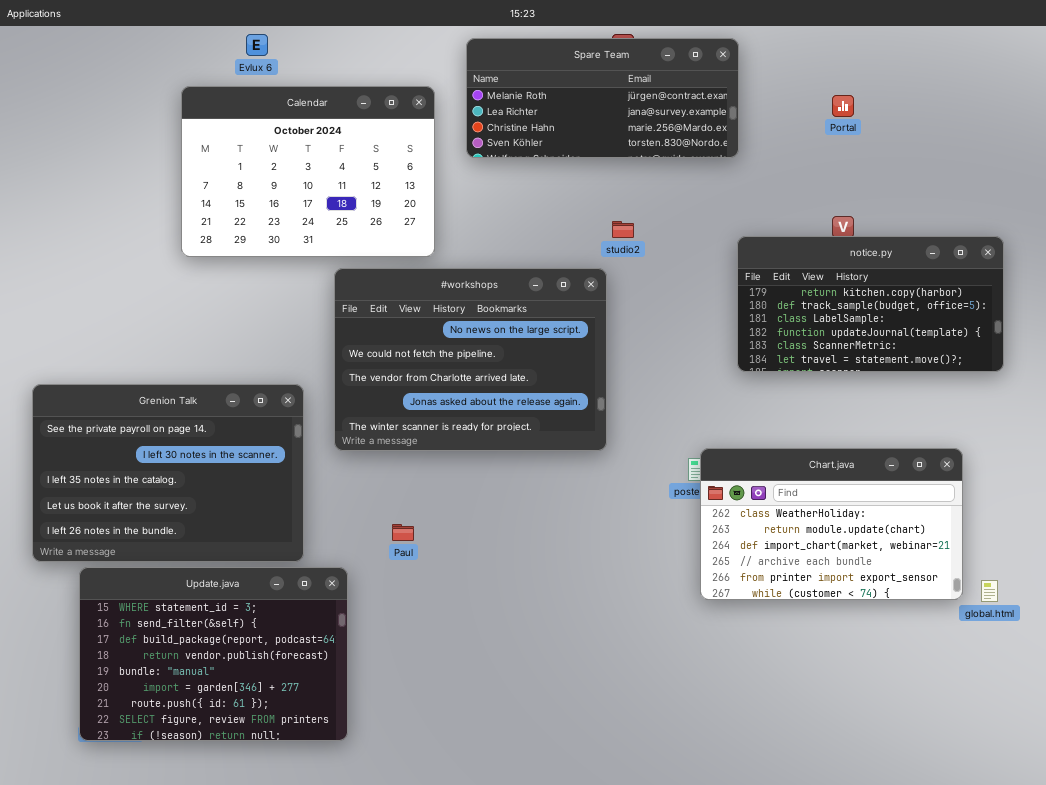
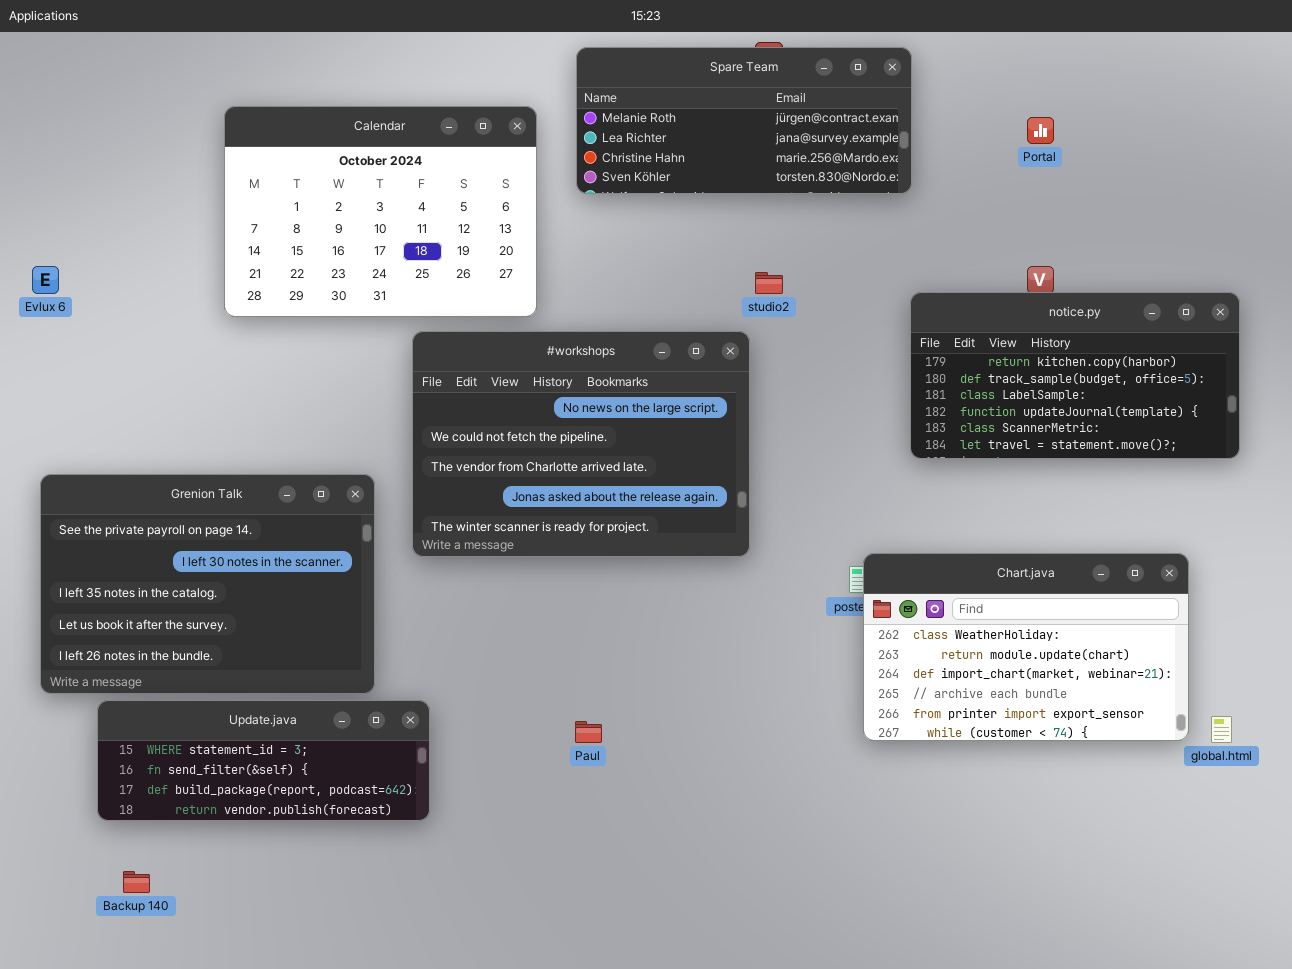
Evlux 6: [246,34,268,56] -> [32,266,59,294], moved
Paul: [392,524,414,541] -> [575,721,602,743], moved
Update.java: [79,567,348,741] -> [97,700,430,821], resized

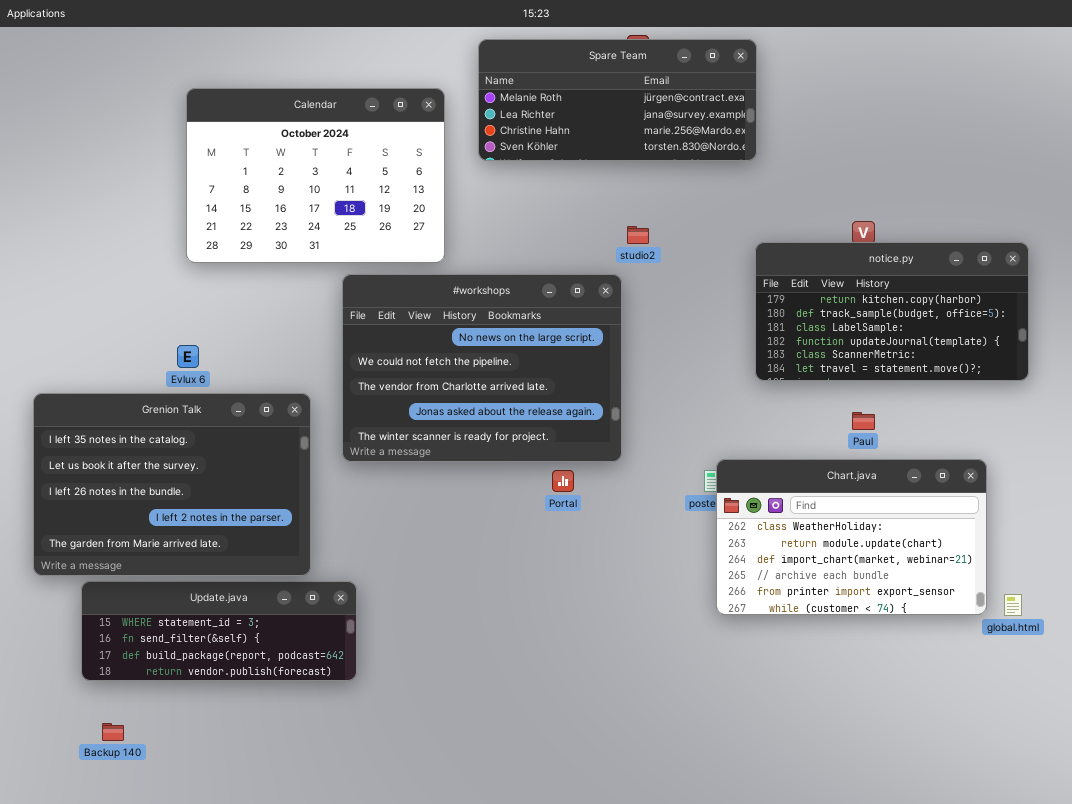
Portal: [1027,117,1054,144] -> [552,470,574,492], moved
Evlux 6: [32,266,59,294] -> [177,345,199,368], moved
Grenion Talk: [40,474,375,694] -> [33,393,311,576], scrolled down 2 rows
Paul: [575,721,602,743] -> [852,412,875,430], moved

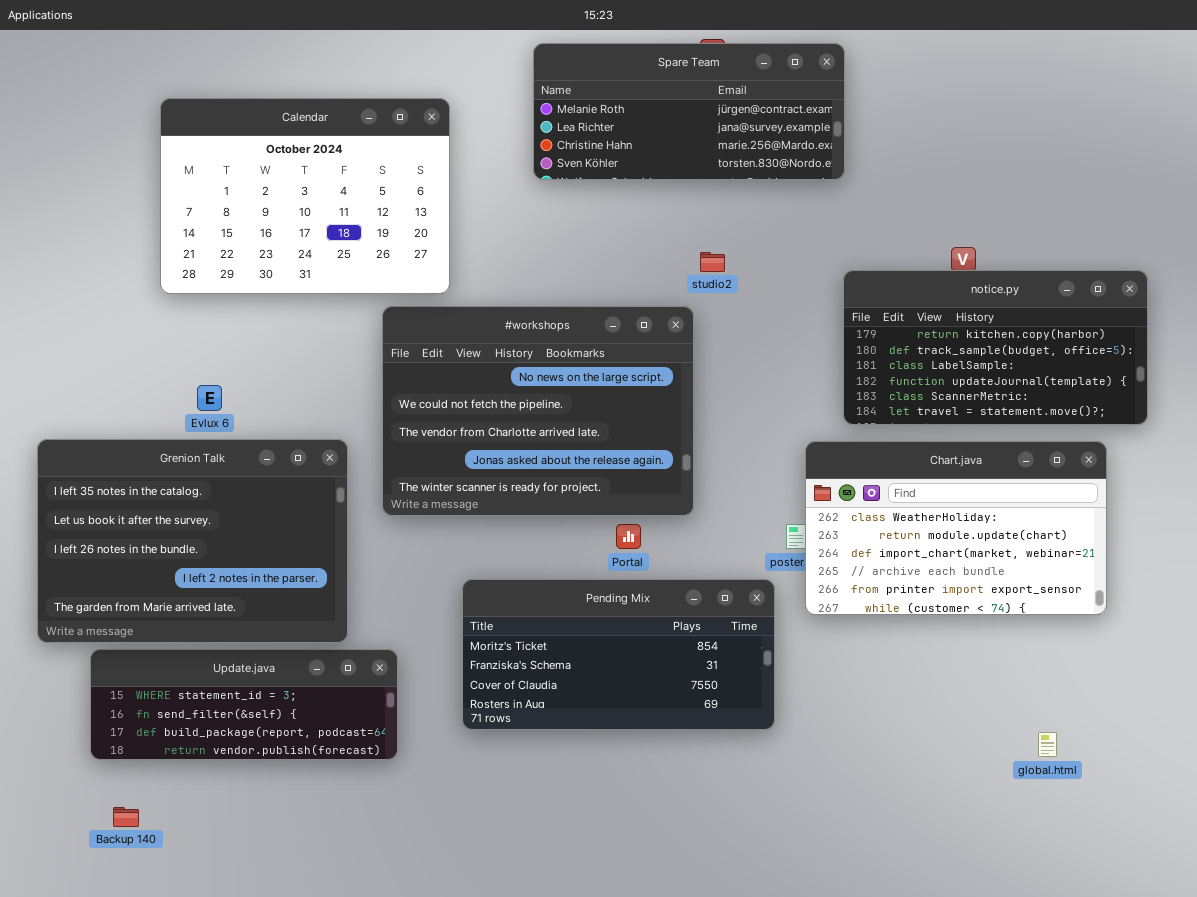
Calendar: [186,88,445,263] -> [160,98,450,294], moved
Chart.java: [716,459,987,615] -> [805,441,1107,615], moved
Pending Mix: none -> [462,579,775,730], opened
global.html: [1004,594,1022,616] -> [1038,732,1057,757], moved

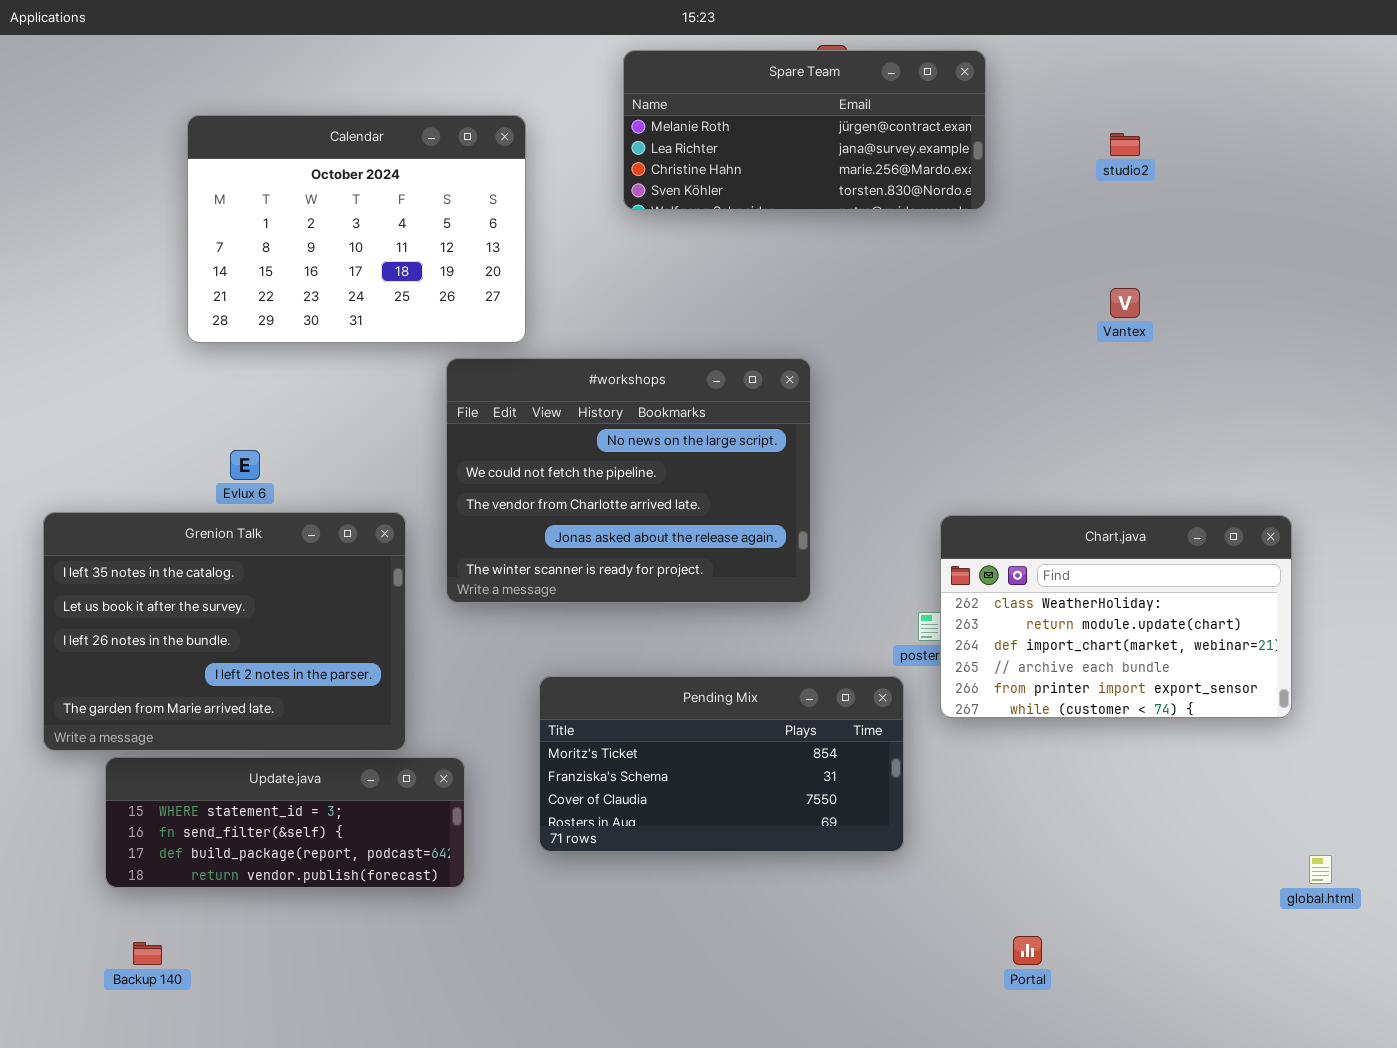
studio2: [700,252,725,272] -> [1110,133,1140,156], moved
notice.py: [843,270,1148,425] -> none, closed
Portal: [616,524,641,549] -> [1013,936,1042,965], moved
global.html: [1038,732,1057,757] -> [1309,855,1332,884], moved

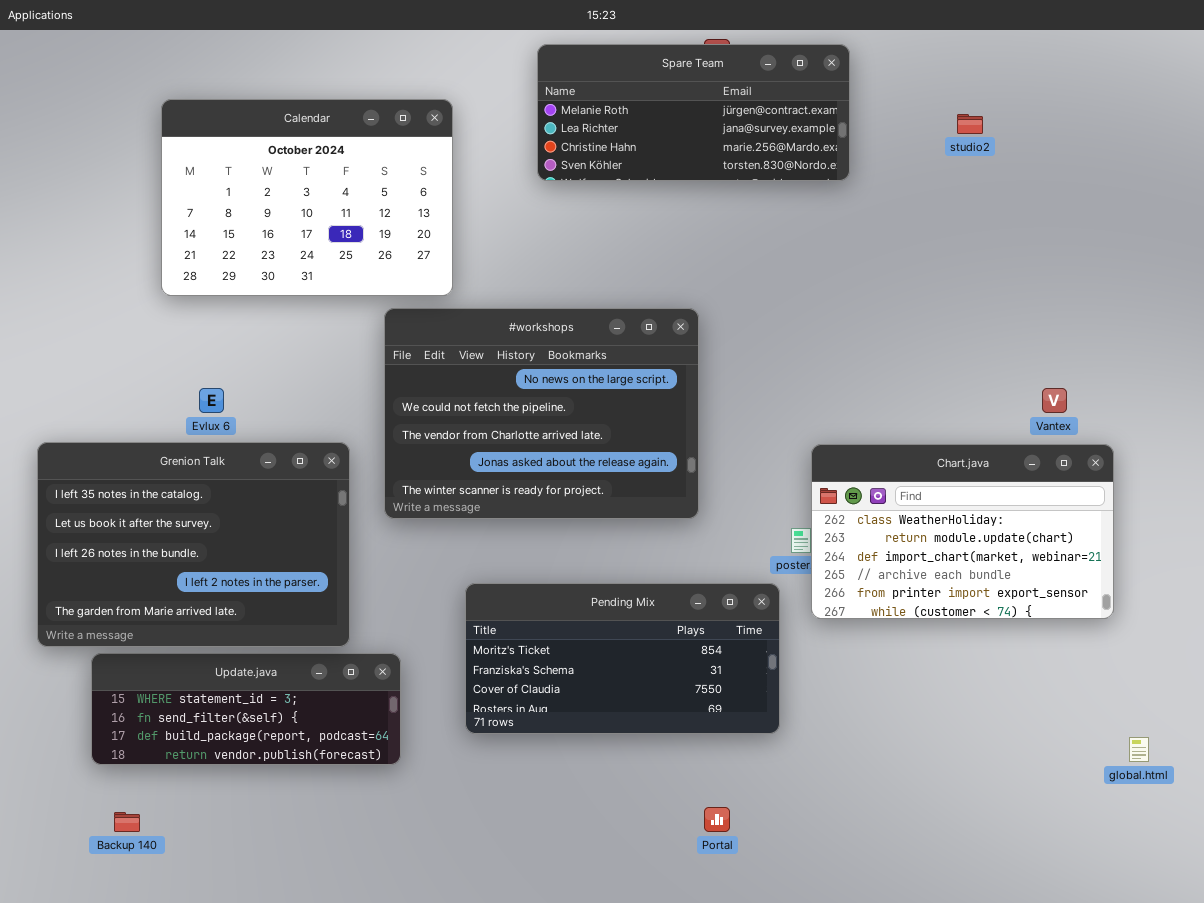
Vantex: [1110,288,1140,318] -> [1042,388,1067,413], moved
Portal: [1013,936,1042,965] -> [704,807,730,832], moved

